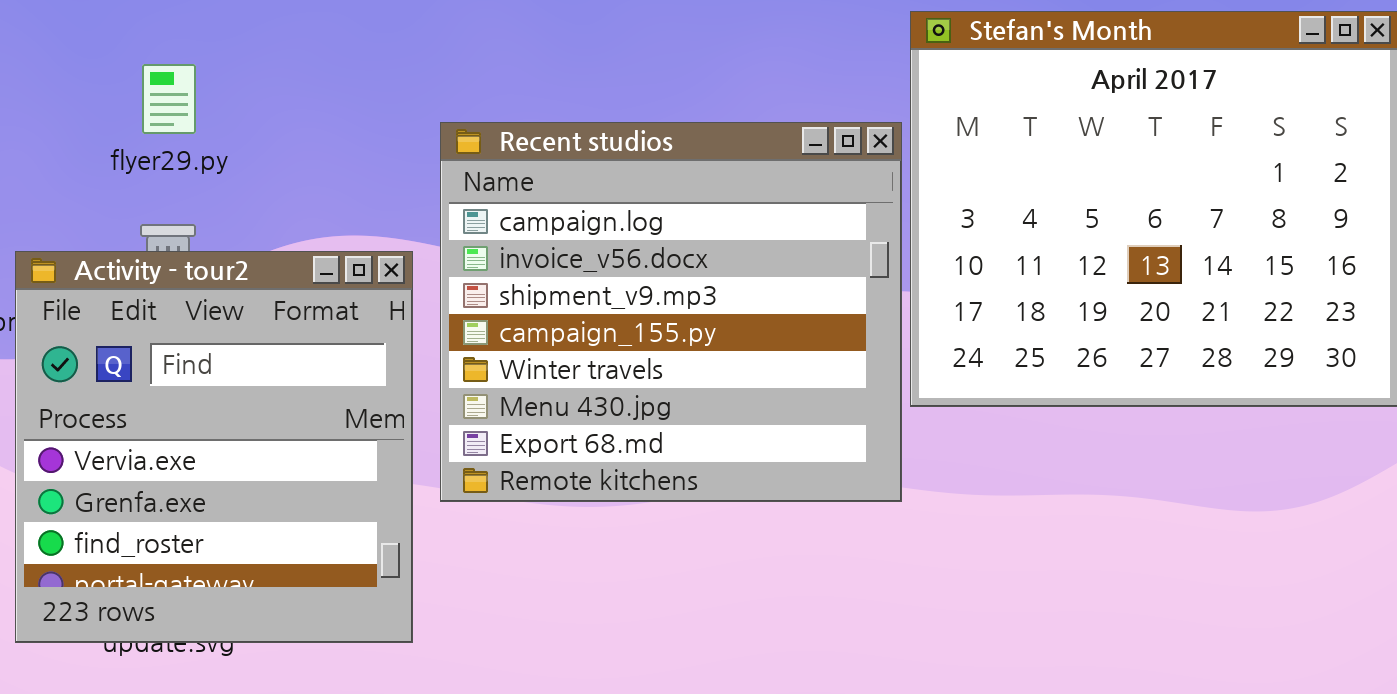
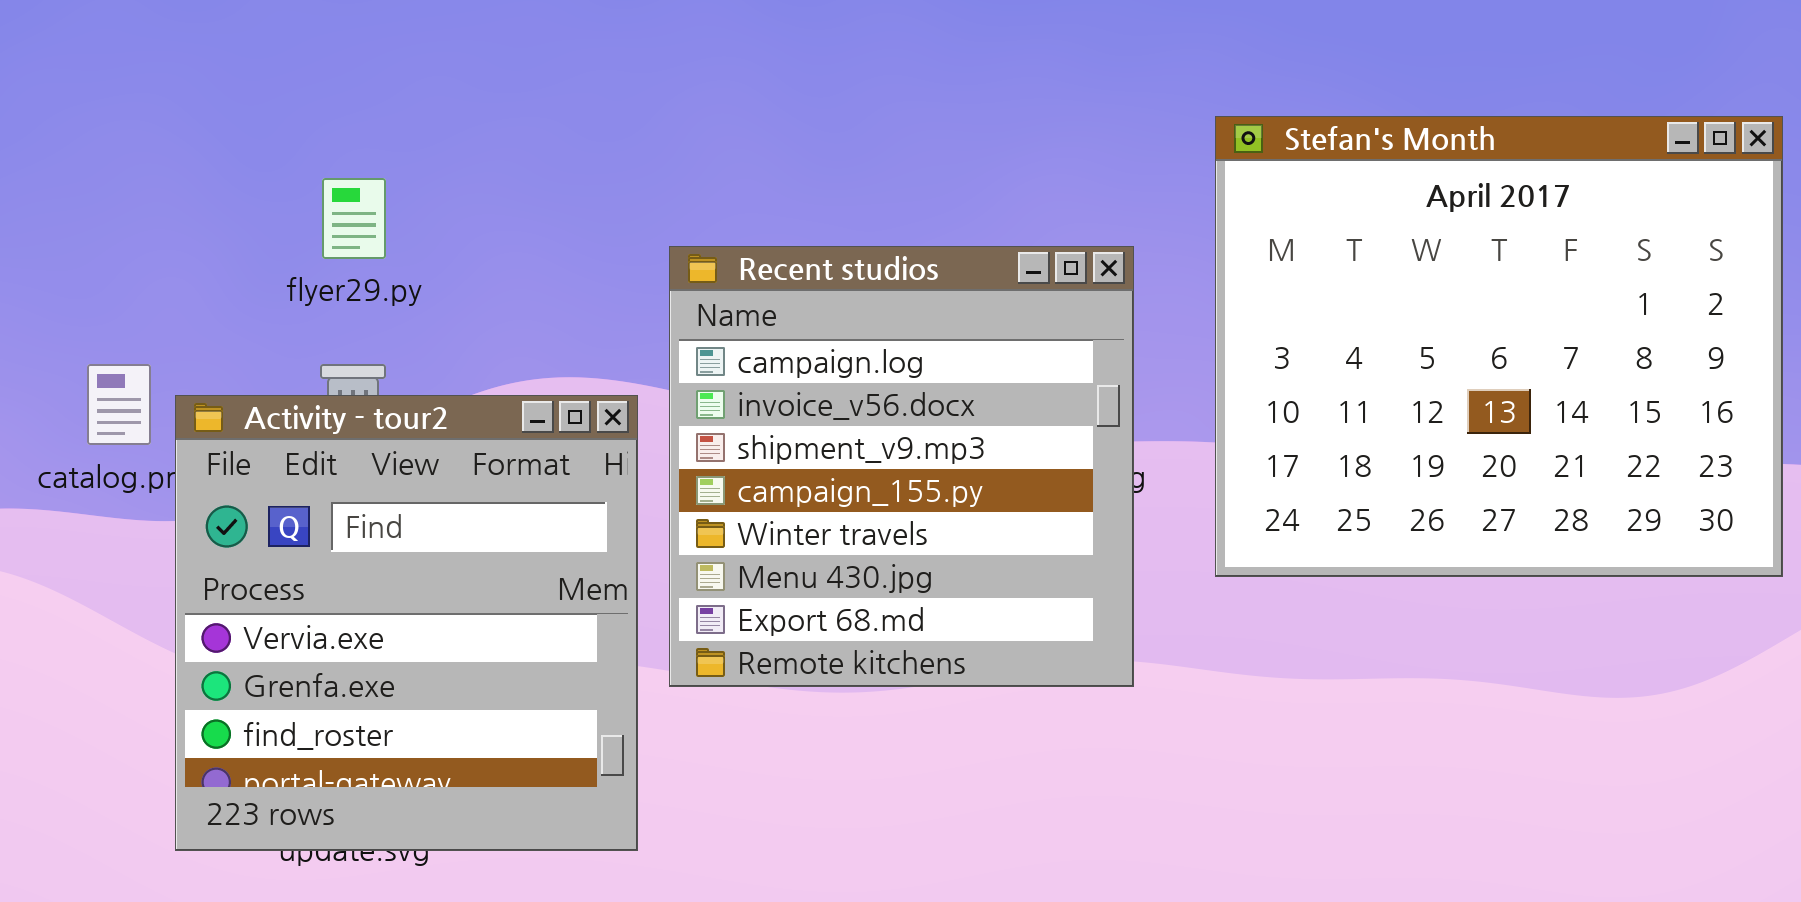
Recent studios: [440,122,902,502] -> [669,246,1134,687], resized

